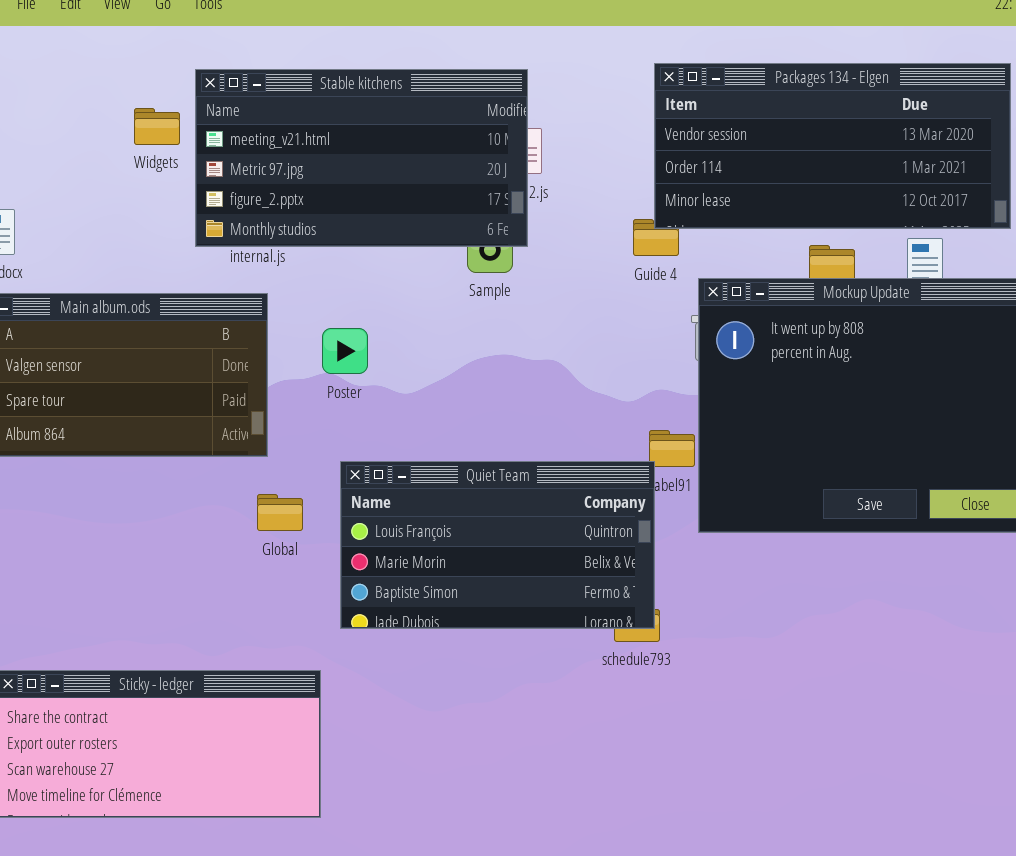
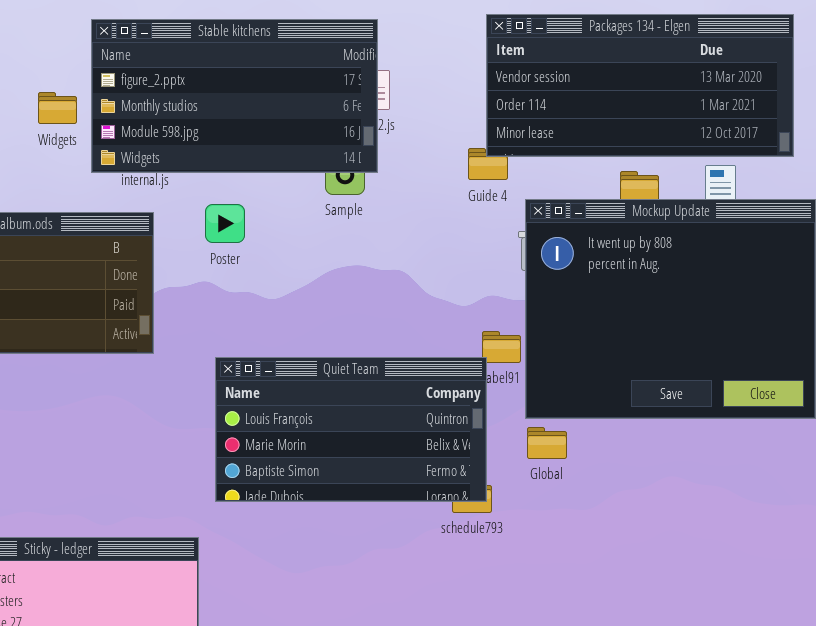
Stable kitchens: [195,69,528,247] -> [91,19,378,173], scrolled down 2 rows
Widgets: [134,108,180,145] -> [38,92,77,124], moved
Poster: [322,328,368,374] -> [205,204,245,243], moved
Global: [257,494,303,531] -> [527,427,567,459], moved

